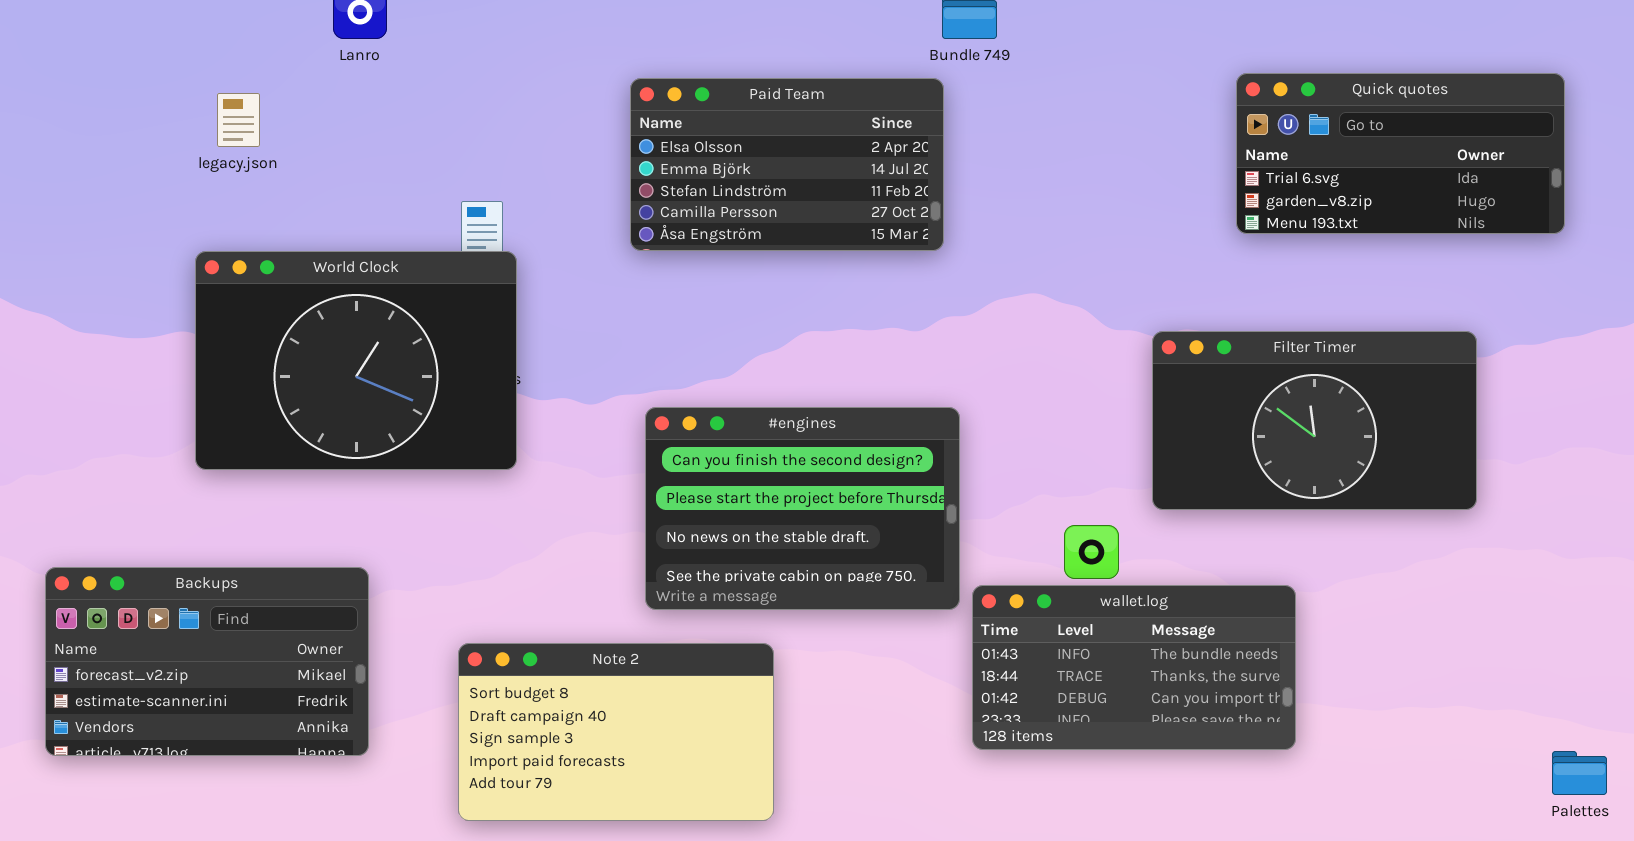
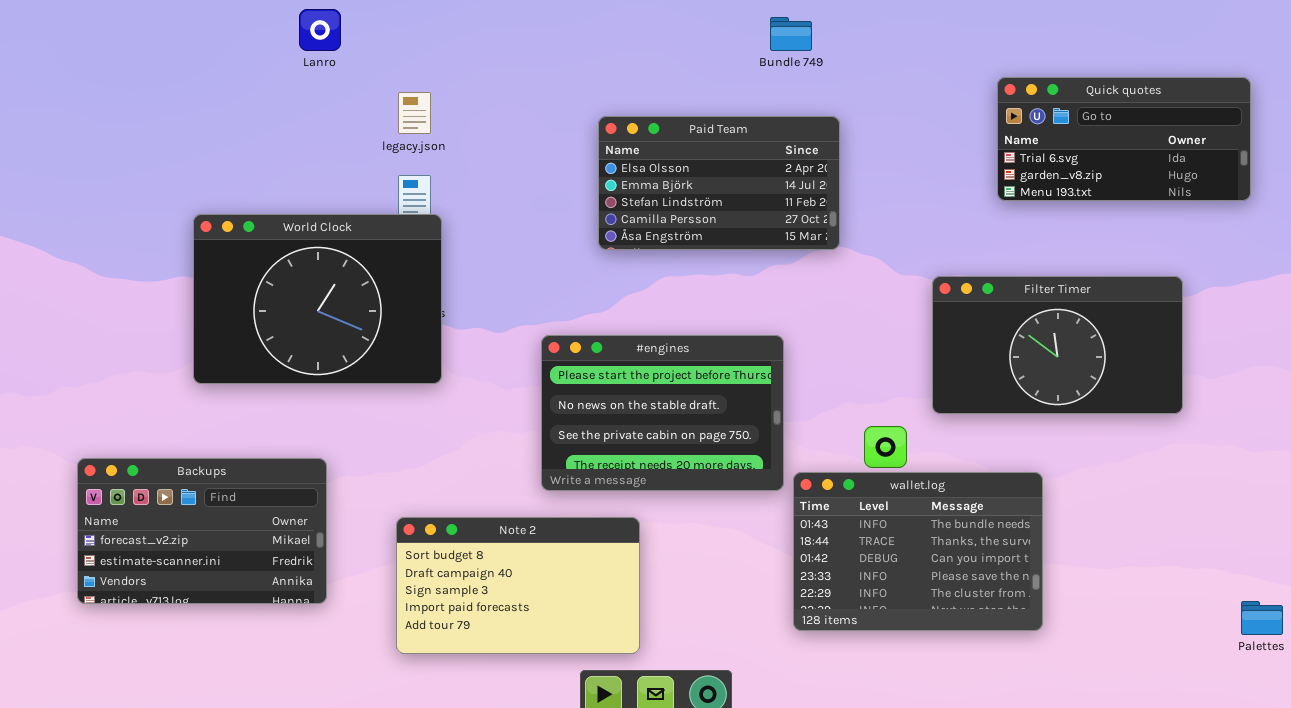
Paid Team: [630,78,944,251] -> [598,116,840,250], moved
legacy.json: [217,93,260,147] -> [398,92,431,134], moved
#engines: [645,407,960,610] -> [541,335,784,491], scrolled down 1 row
wallet.log: [972,585,1296,750] -> [793,472,1043,631], resized

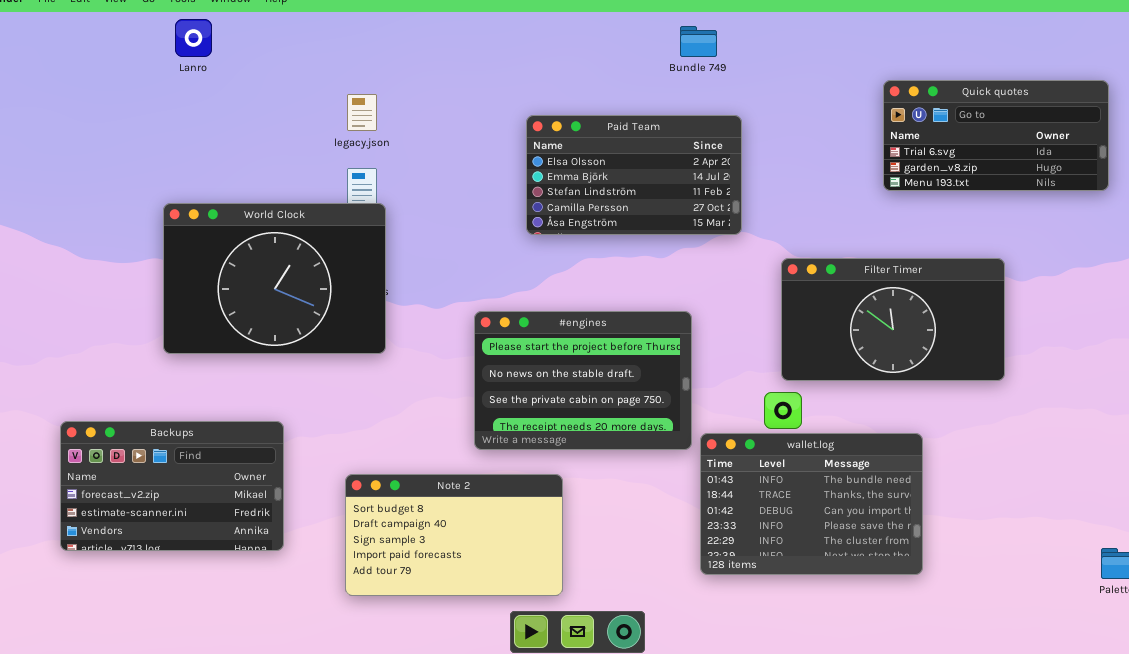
Lanro: [299,9,341,51] -> [175,19,212,57], moved
Filter Timer: [932,276,1183,414] -> [781,258,1005,381], moved

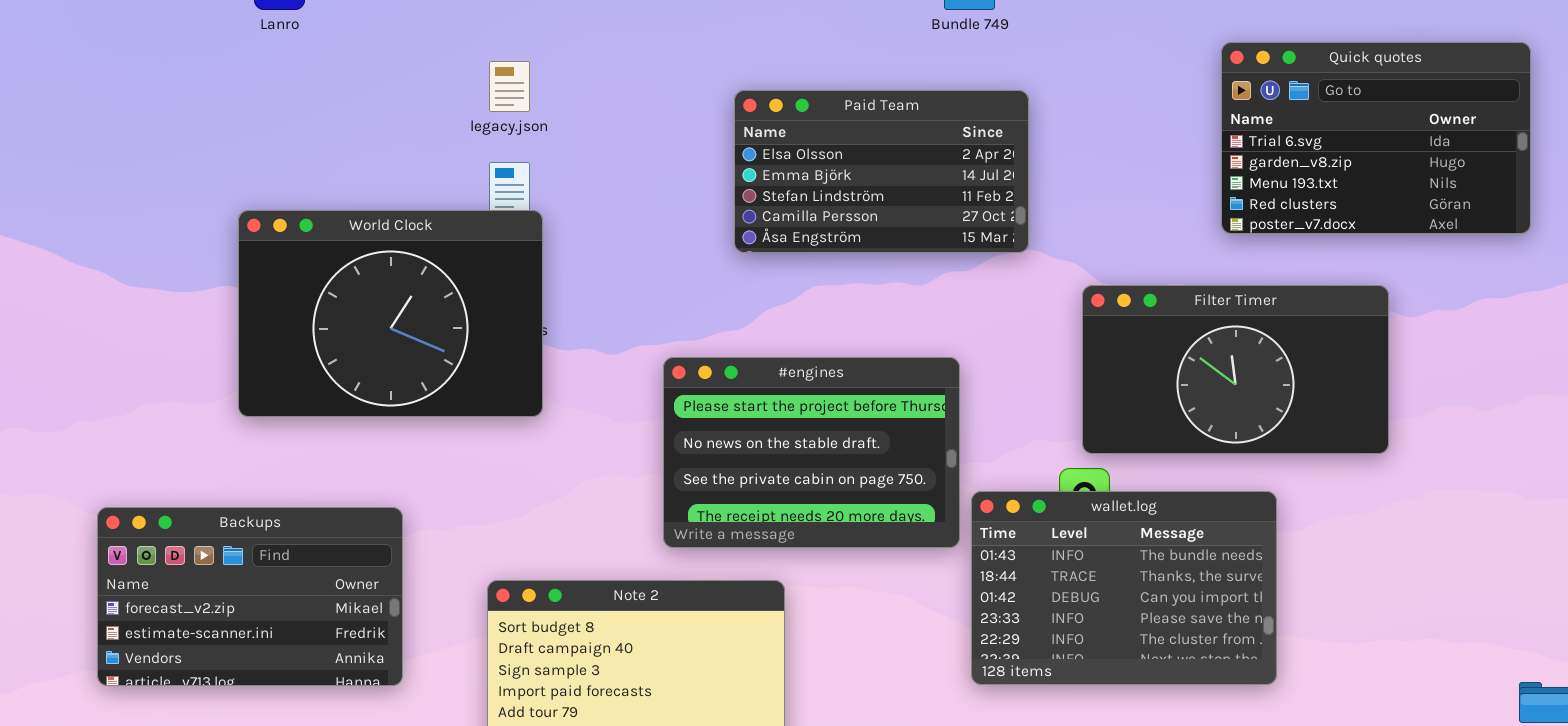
Quick quotes: [883,80,1109,191] -> [1221,42,1531,234], resized
wallet.log: [700,433,923,575] -> [971,491,1277,685], moved

